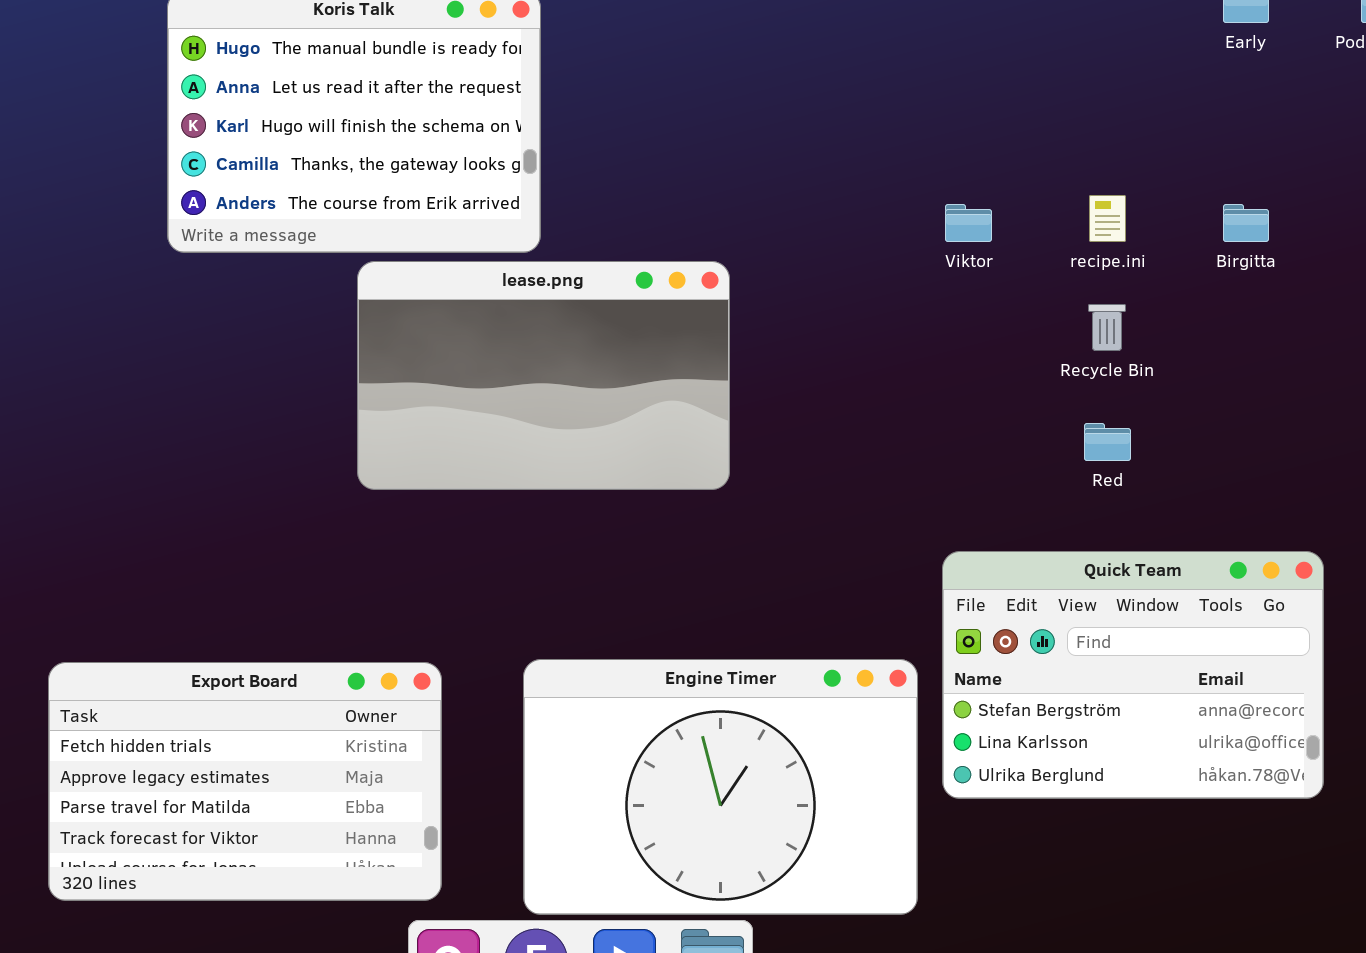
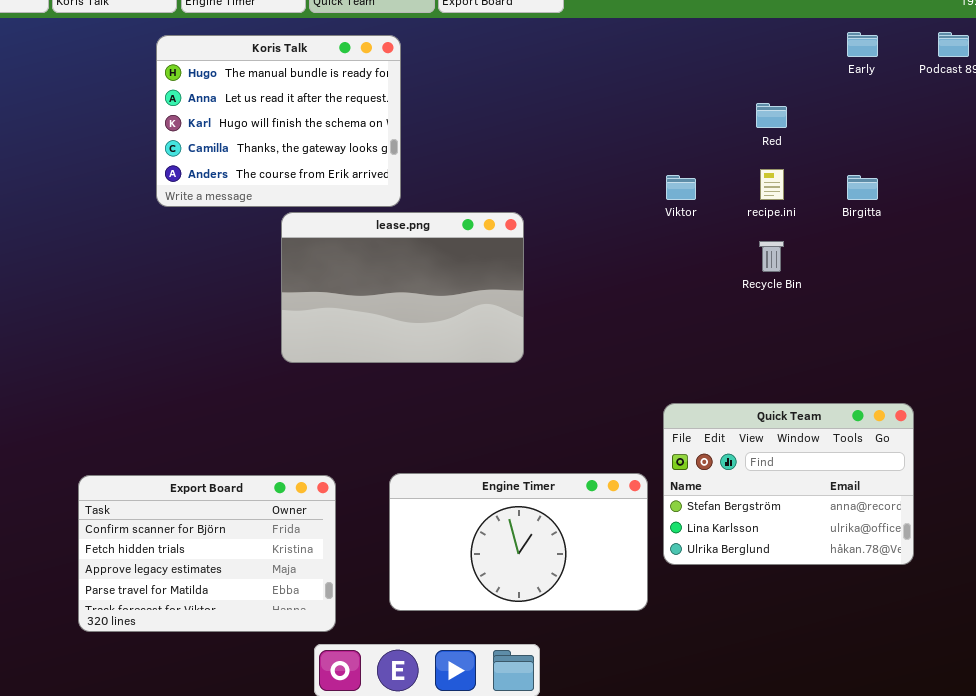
Red: [1084,423,1131,461] -> [756,103,787,128], moved
Engine Timer: [523,659,918,915] -> [389,473,648,611], resized
Export Board: [48,662,442,901] -> [78,475,336,632], scrolled up 1 row

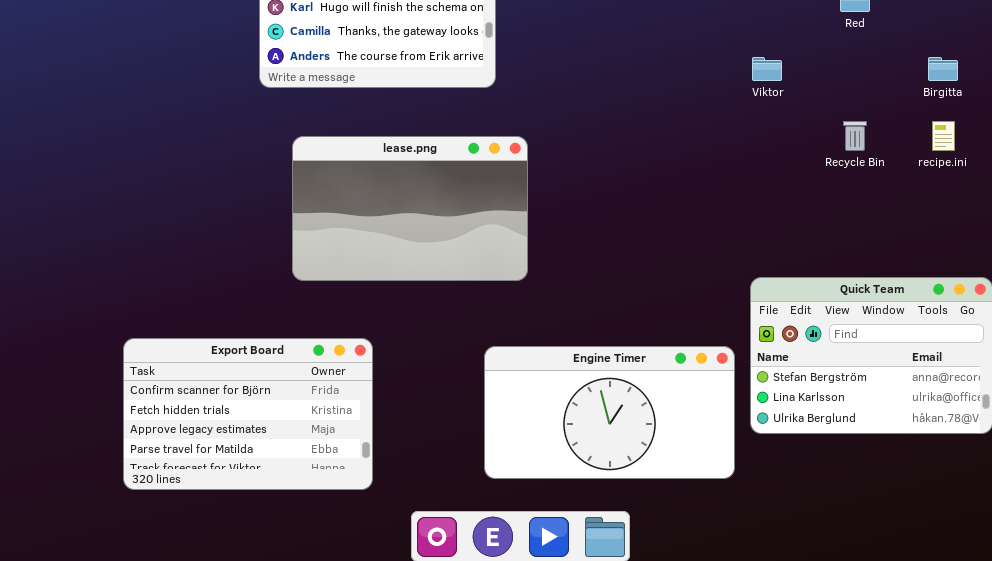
recipe.ini: [760,169,784,200] -> [932,121,955,151], moved
lease.png: [281,212,524,363] -> [292,136,528,281], moved
Export Board: [78,475,336,632] -> [123,338,373,490], moved

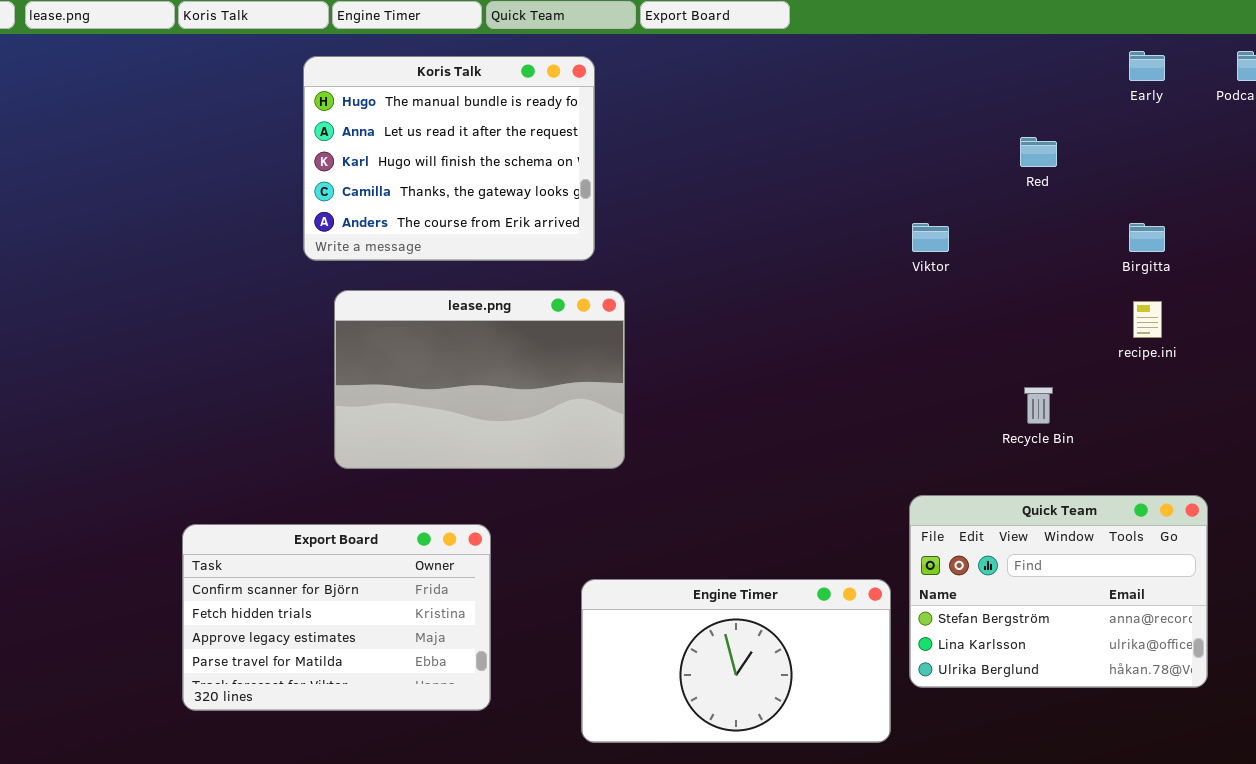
Recycle Bin: [843,121,867,151] -> [1024,387,1053,424], moved
lease.png: [292,136,528,281] -> [334,290,625,469], moved
Export Board: [123,338,373,490] -> [182,524,491,711], moved

